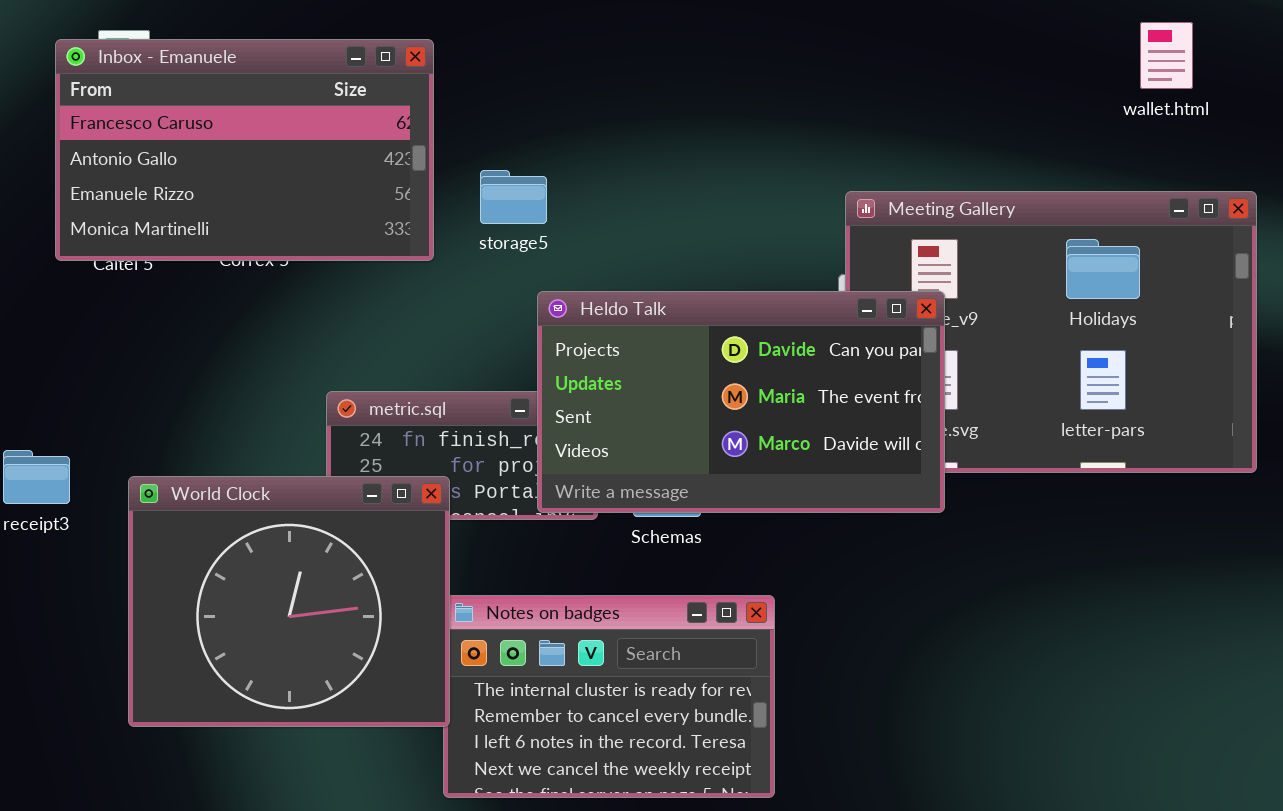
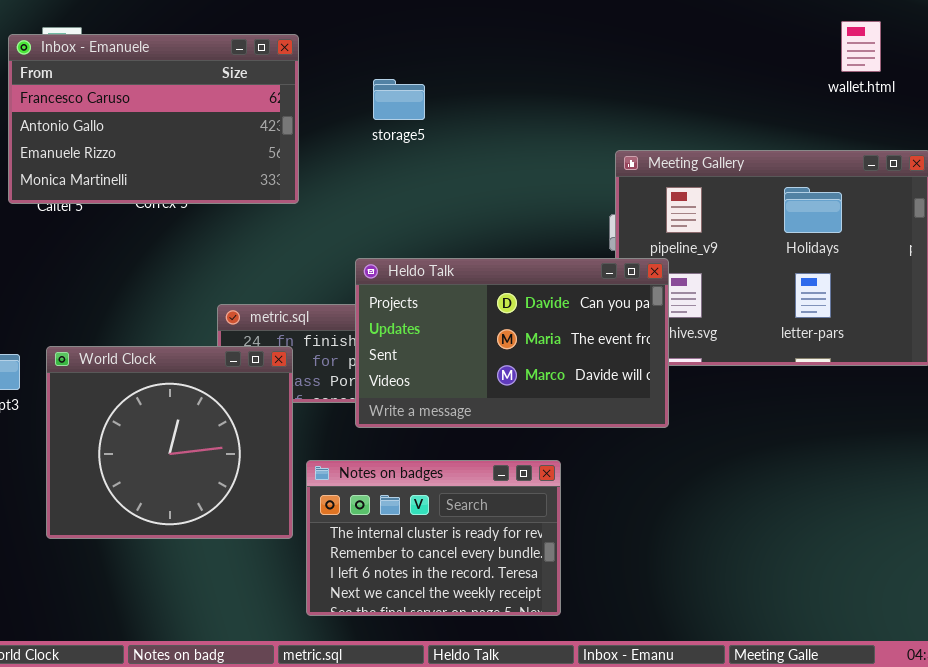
storage5: [480,170,547,224] -> [373,79,425,120], moved
Heldo Talk: [537,291,945,513] -> [355,258,669,428], moved
World Clock: [128,476,450,727] -> [46,346,293,539], moved

